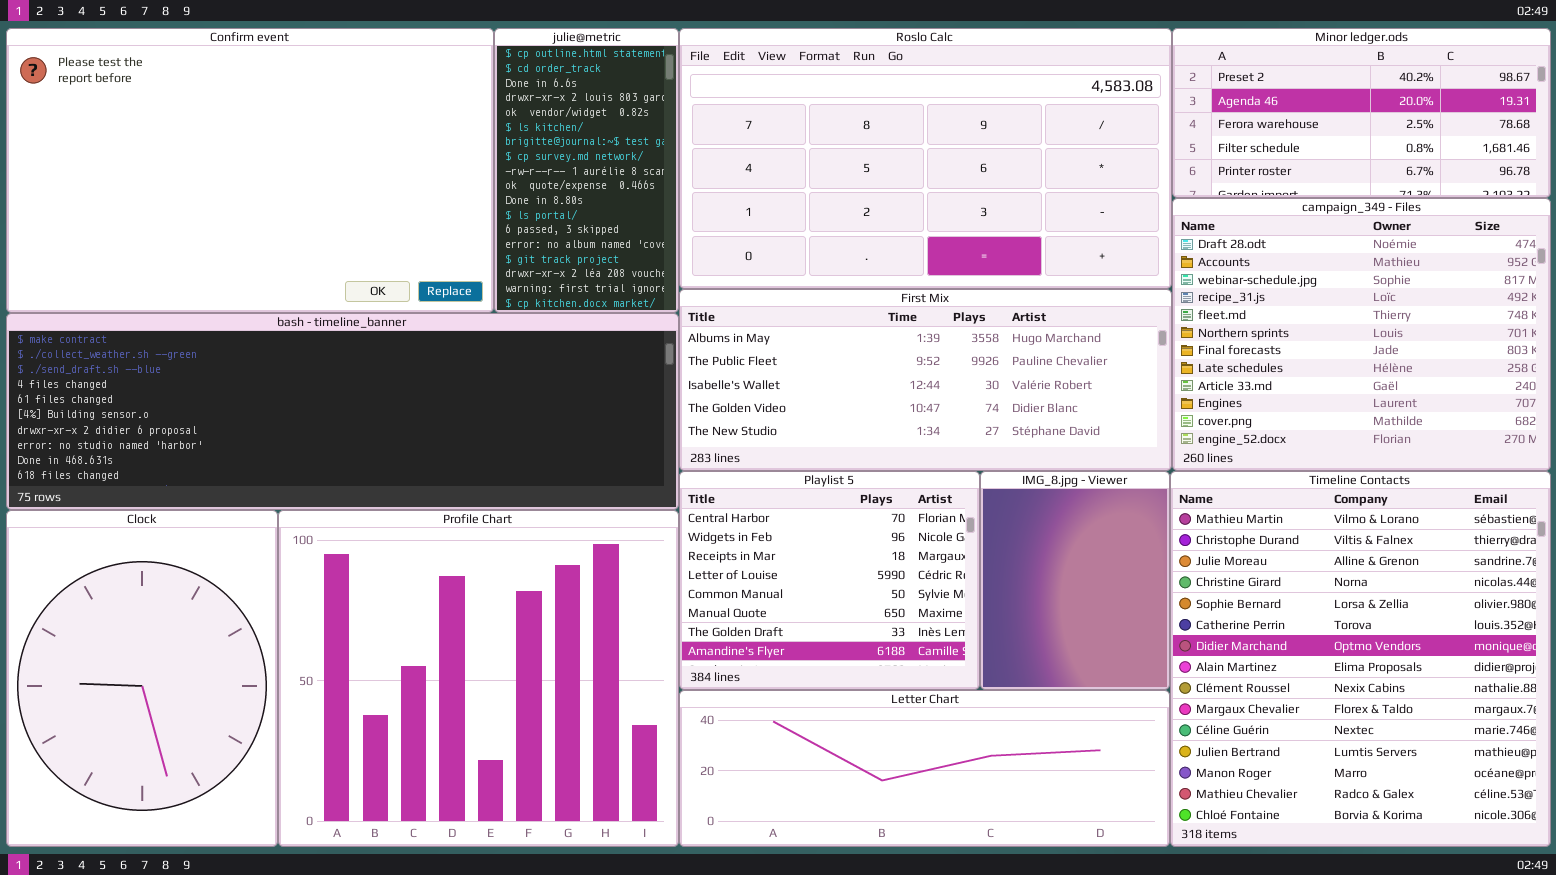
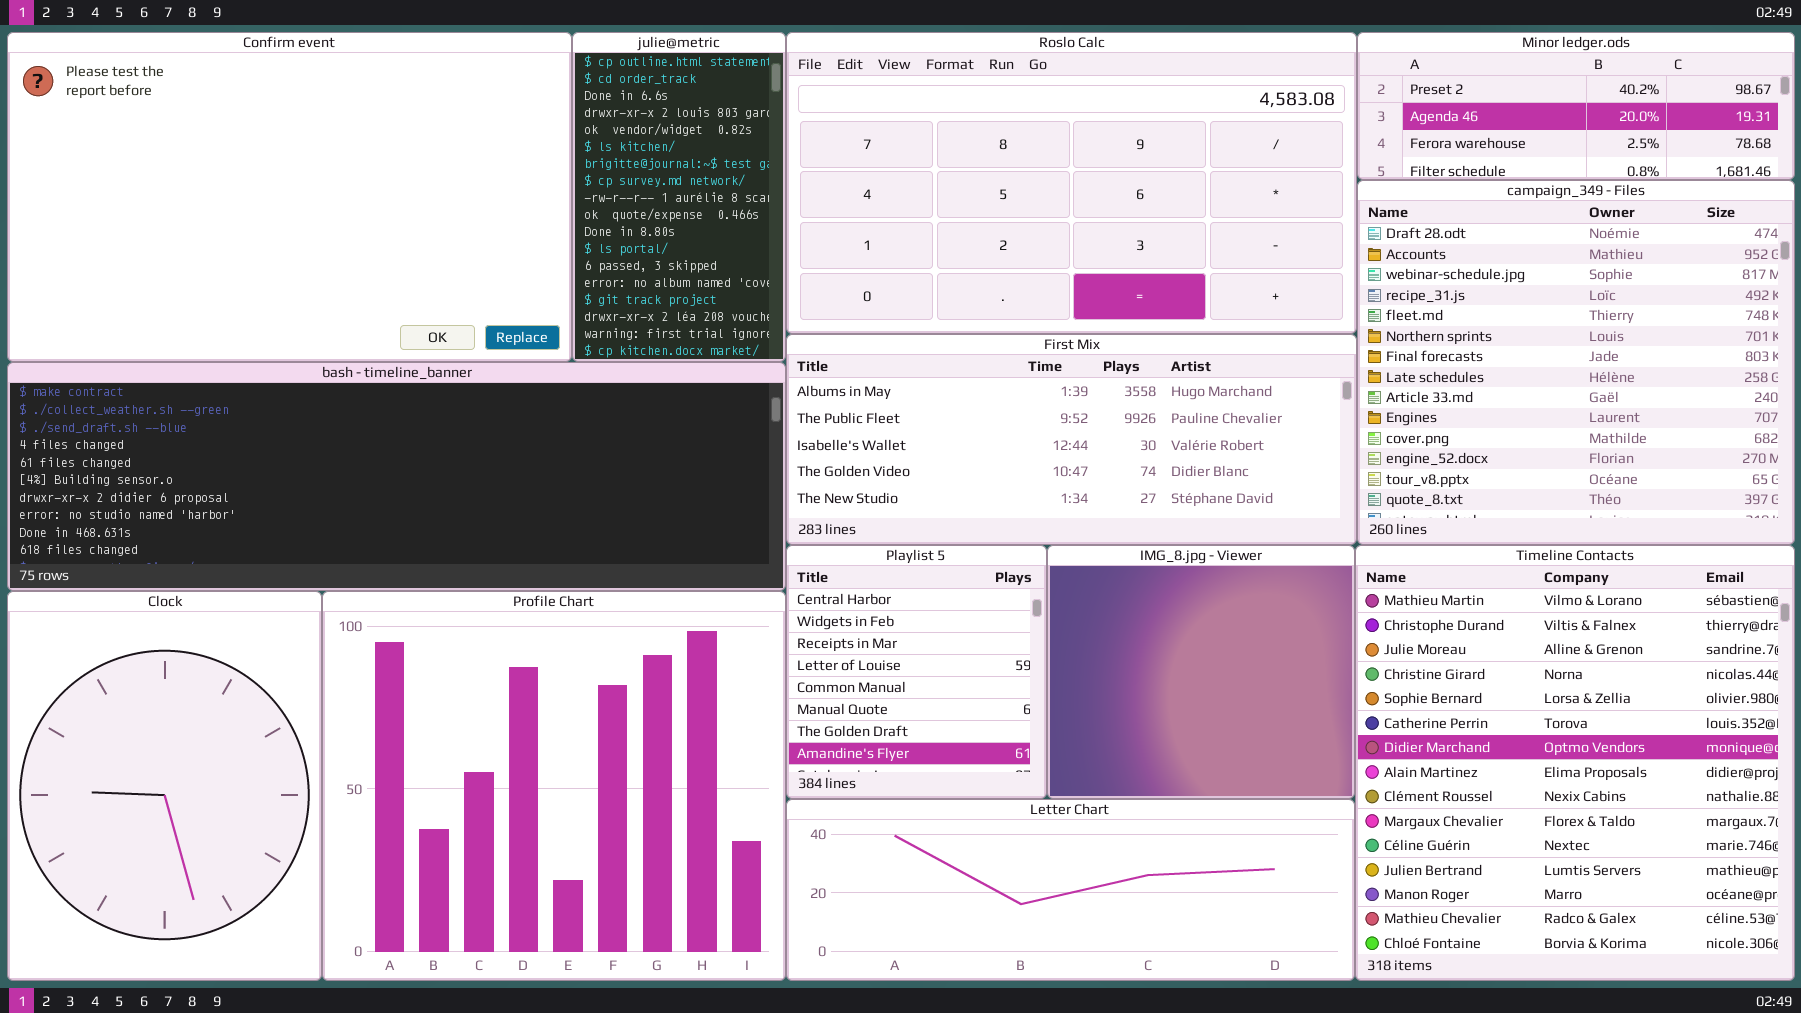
Minor ledger.ods: [1172,28,1551,198] -> [1357,32,1795,180], resized
campaign_349 - Files: [1172,198,1551,471] -> [1357,180,1795,545], resized
Playlist 5: [679,471,980,690] -> [786,545,1047,799], resized
IMG_8.jpg - Viewer: [980,471,1170,690] -> [1047,545,1355,799], resized

